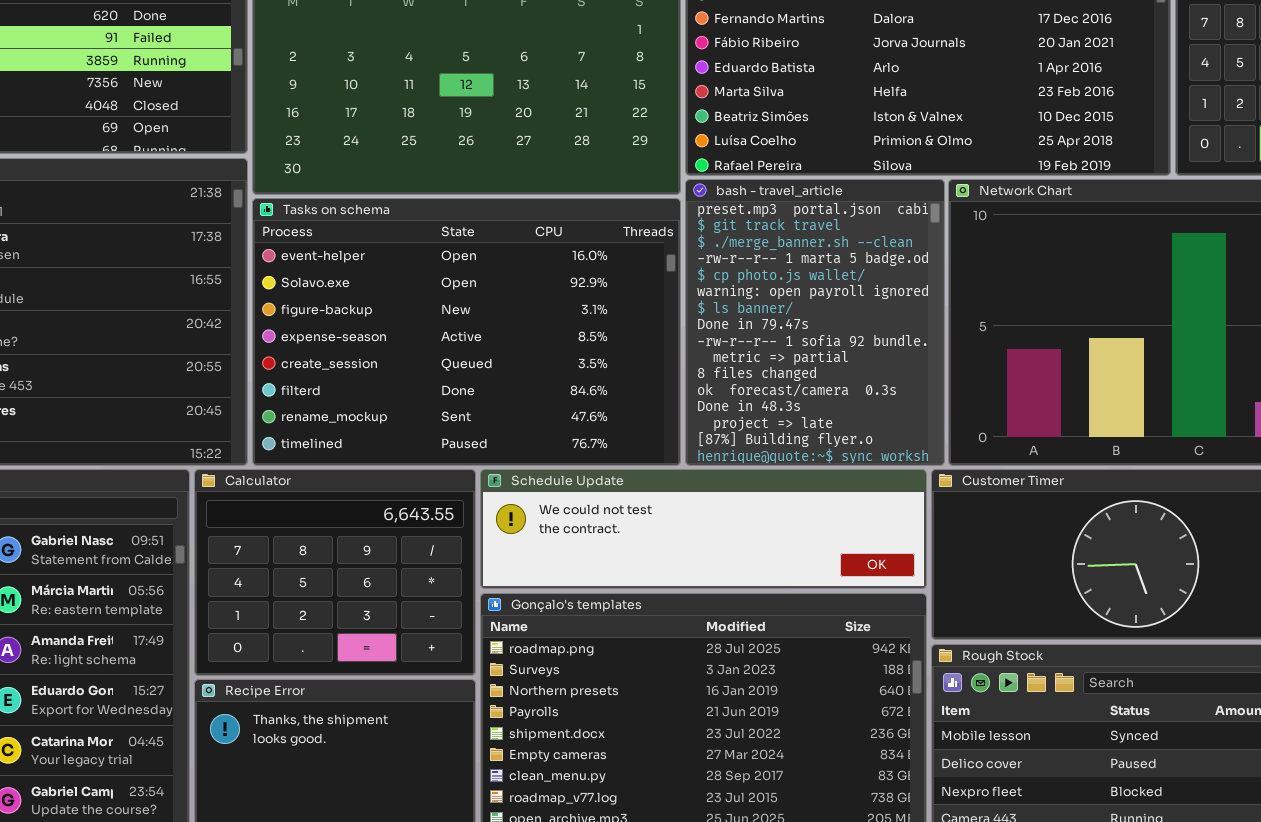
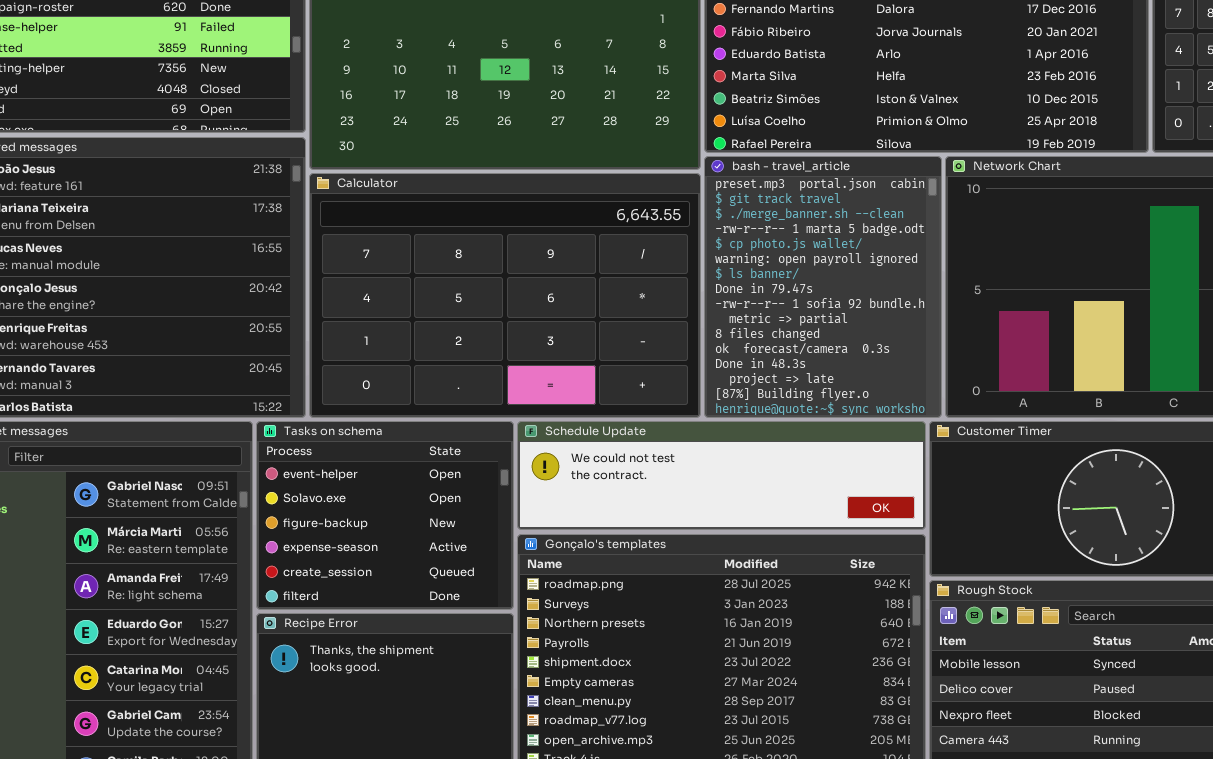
Tasks on schema: [252,198,681,466] -> [256,421,514,610], moved, resized
Calculator: [194,469,476,676] -> [309,173,701,418], moved, resized

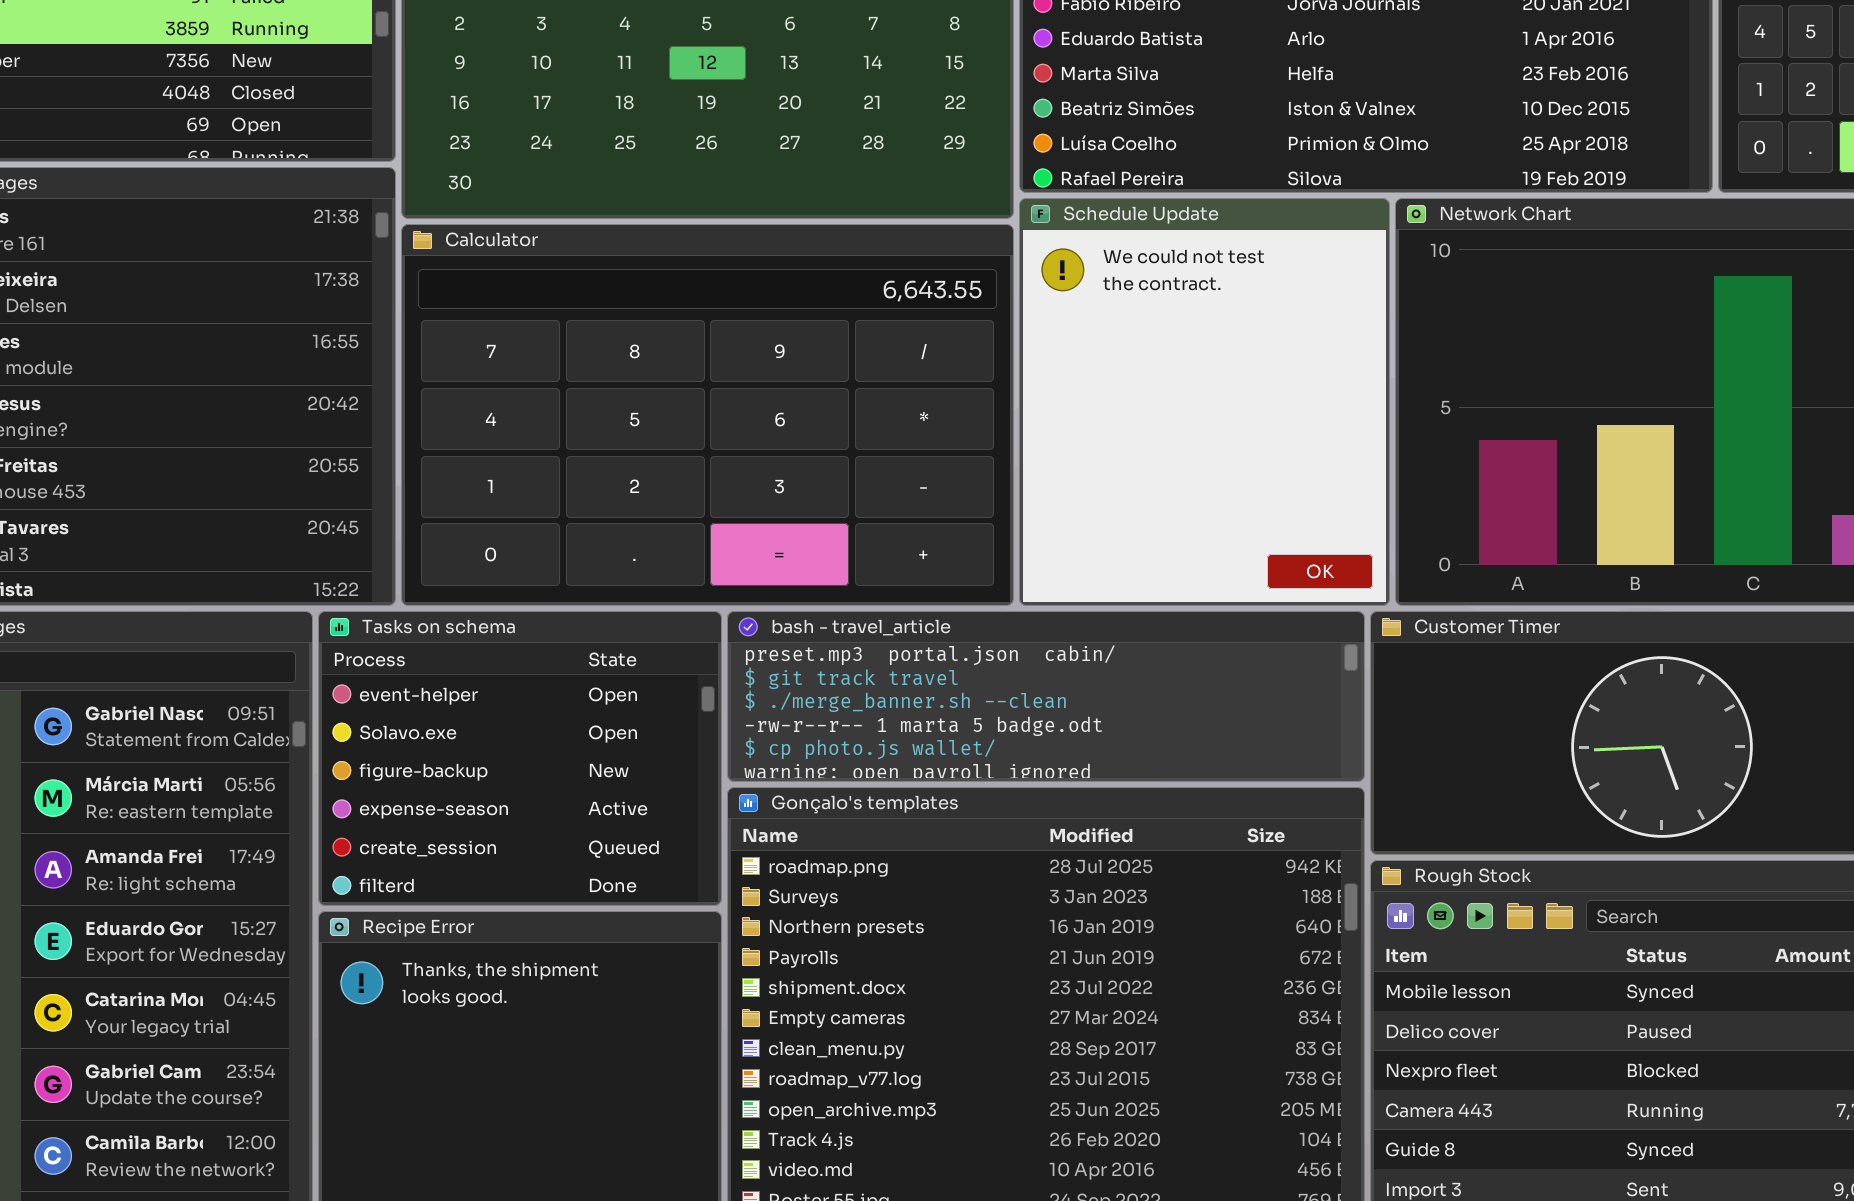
bash - travel_article: [704,156,942,418] -> [727,611,1365,782], moved, resized
Schedule Update: [517,421,926,530] -> [1019,198,1390,606], moved, resized

